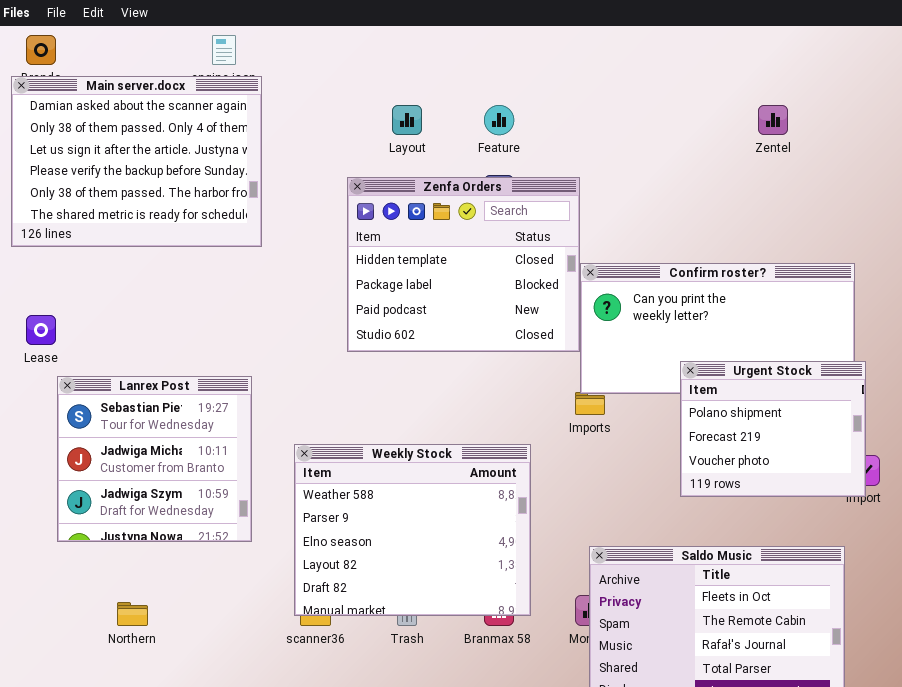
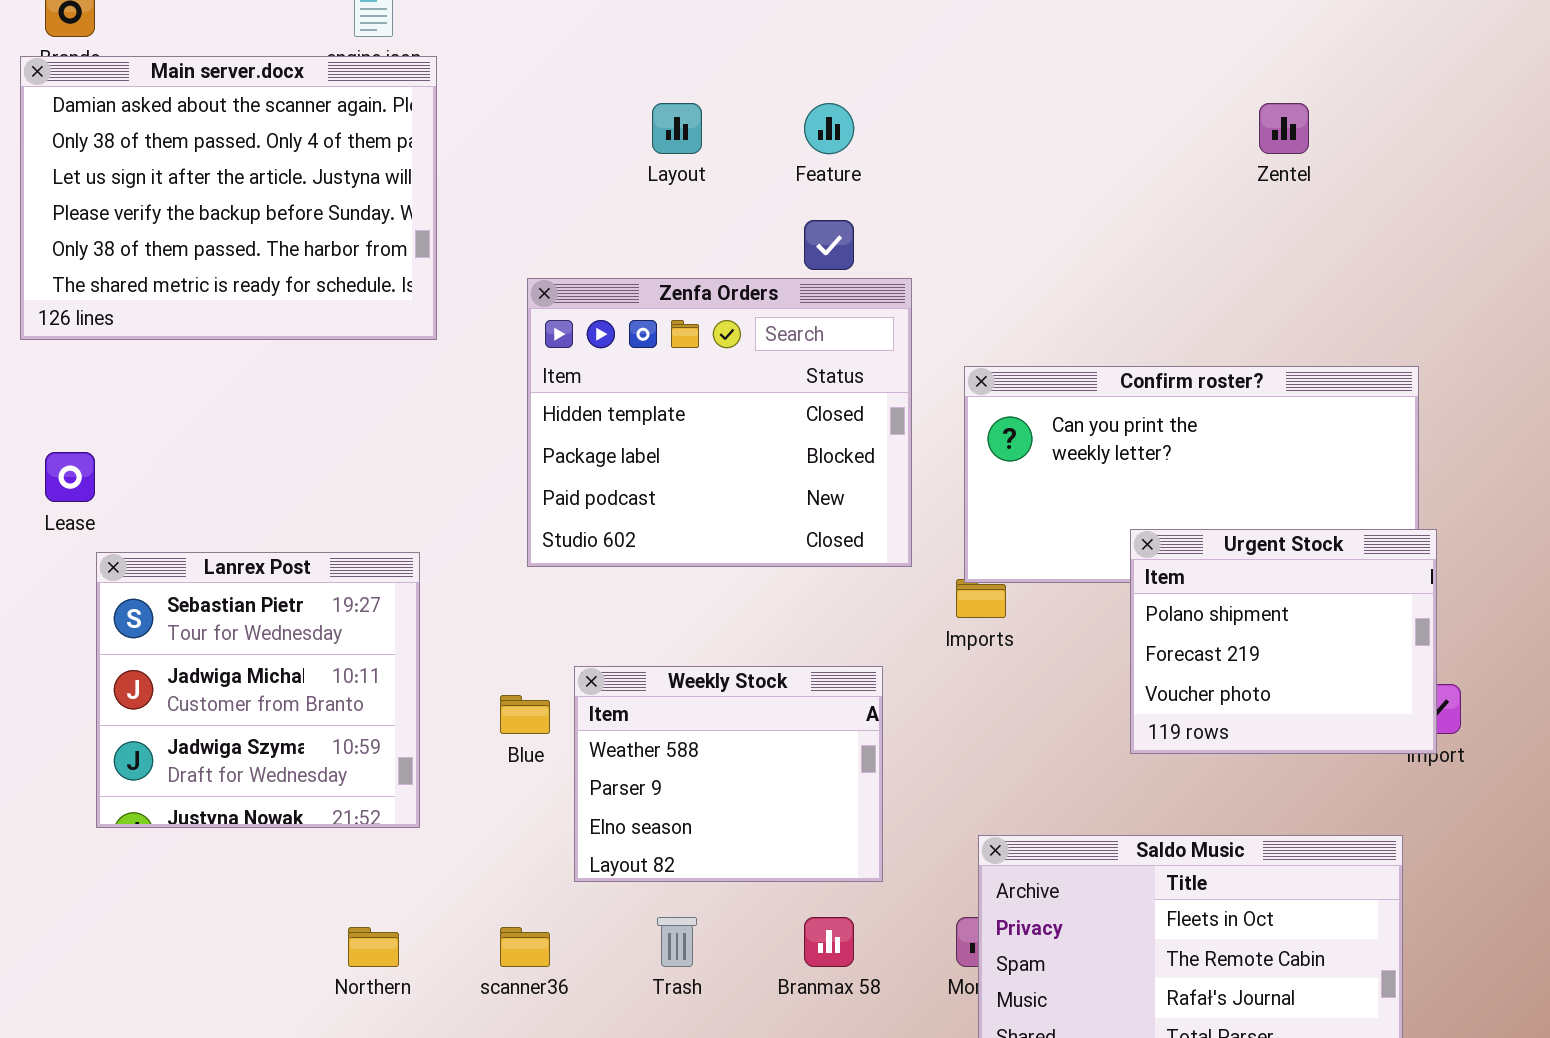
Zenfa Orders: [347,177,580,352] -> [527,278,912,567], moved
Weekly Stock: [294,444,531,616] -> [574,666,883,882], resized
Northern: [117,602,148,626] -> [348,927,399,967], moved

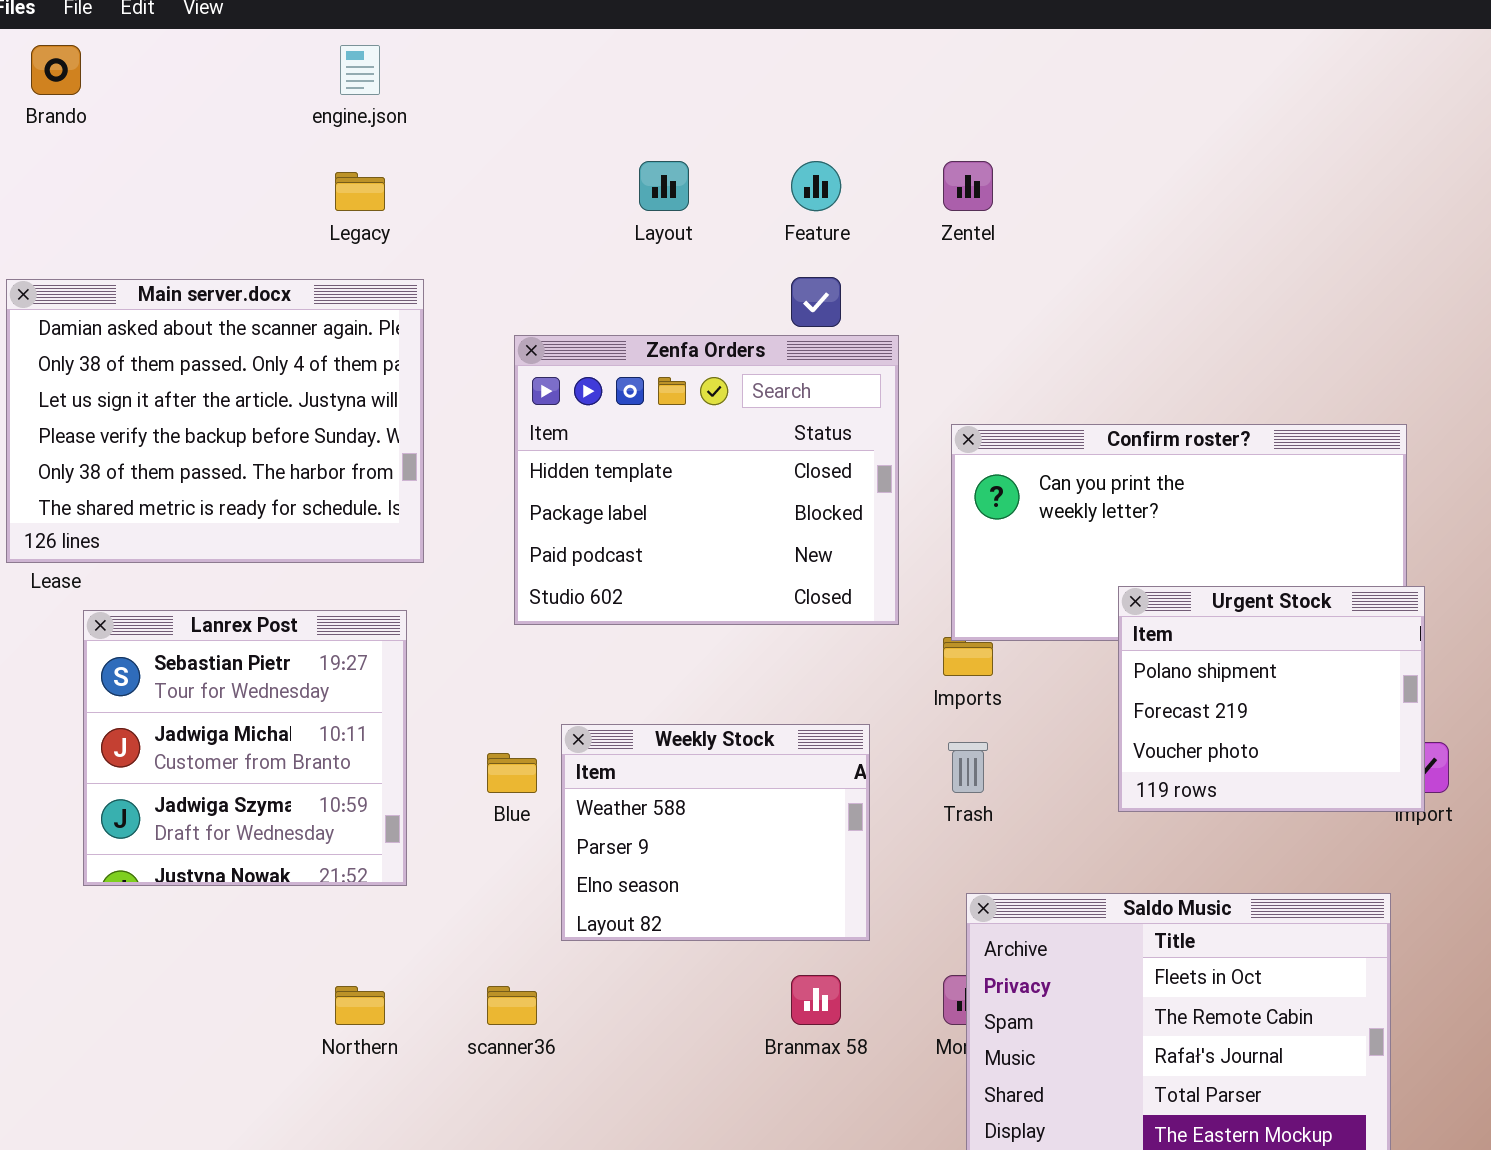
Main server.docx: [20,56,437,340] -> [6,279,424,563], moved
Zentel: [1259,103,1309,154] -> [943,161,993,211], moved
Trash: [657,917,697,967] -> [948,742,988,793], moved

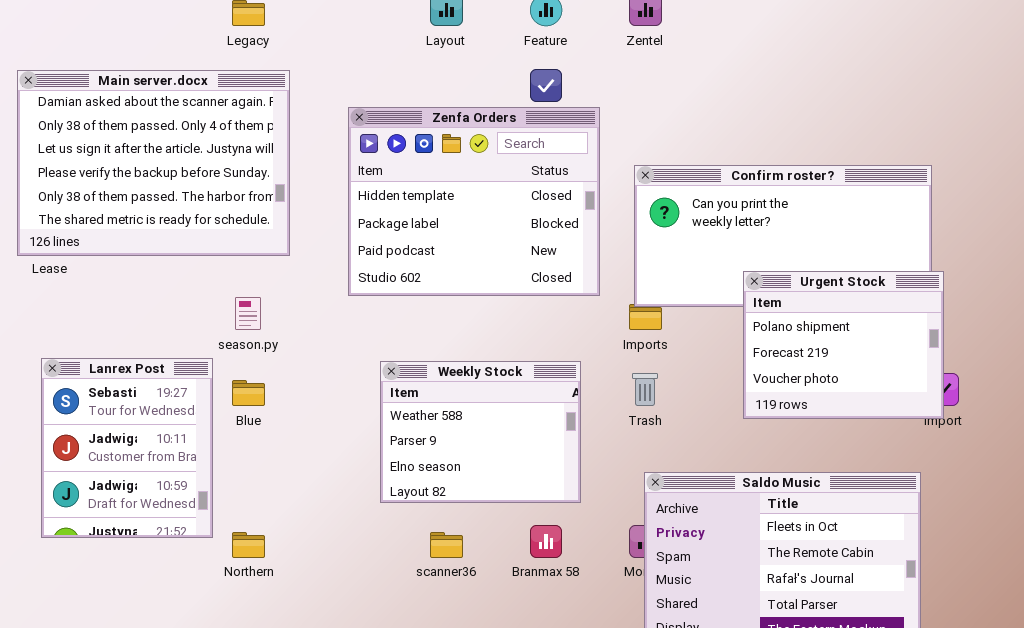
Lanrex Post: [83,610,407,886] -> [41,358,213,538], moved, resized
Blue: [487,753,537,793] -> [232,380,265,406], moved
scanner36: [487,986,537,1025] -> [430,532,463,558], moved

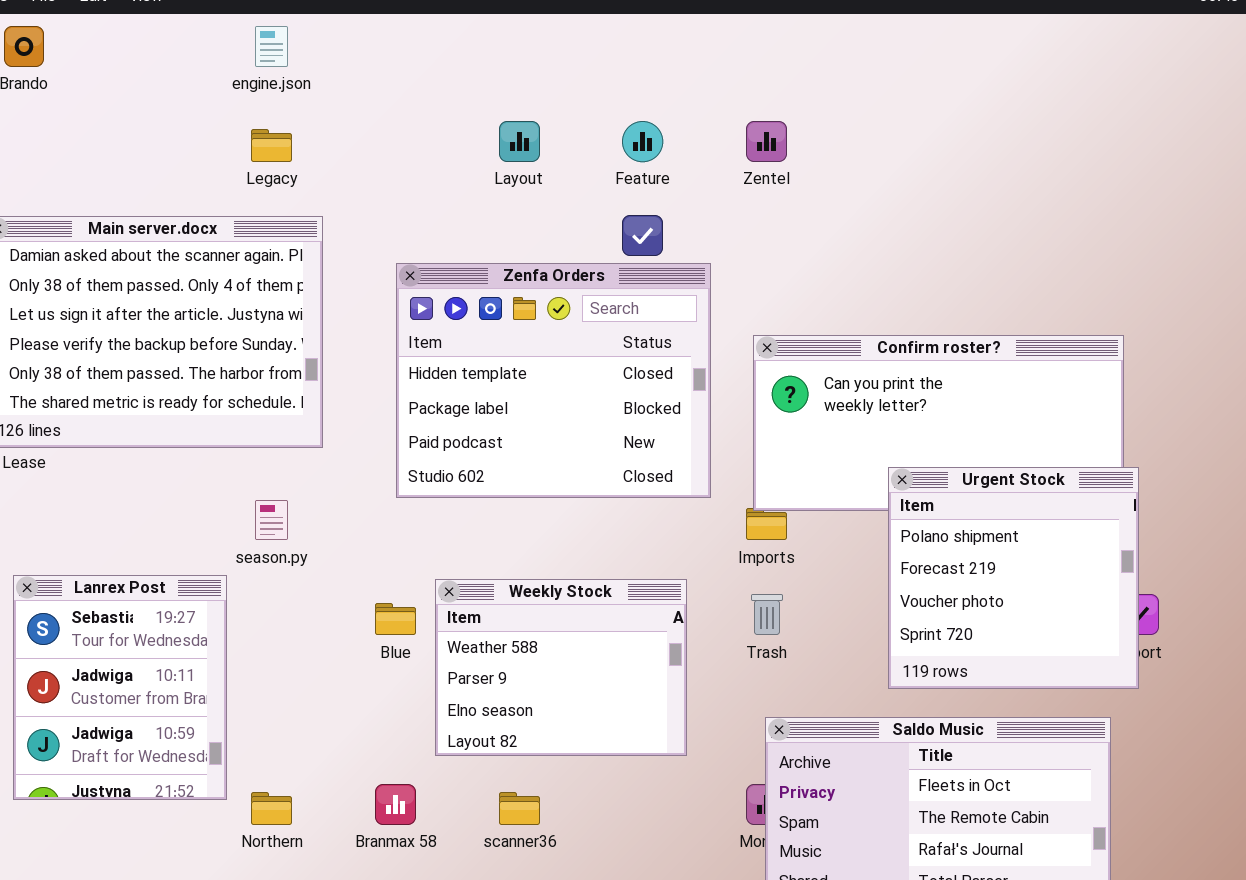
Urgent Stock: [743,271,944,419] -> [888,467,1139,689], resized
Blue: [232,380,265,406] -> [375,603,416,635], moved
Branmax 58: [530,525,562,558] -> [375,784,416,825], moved

